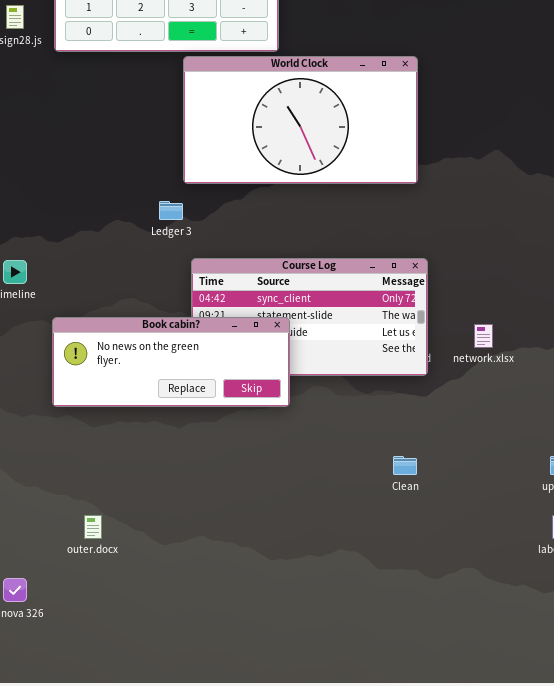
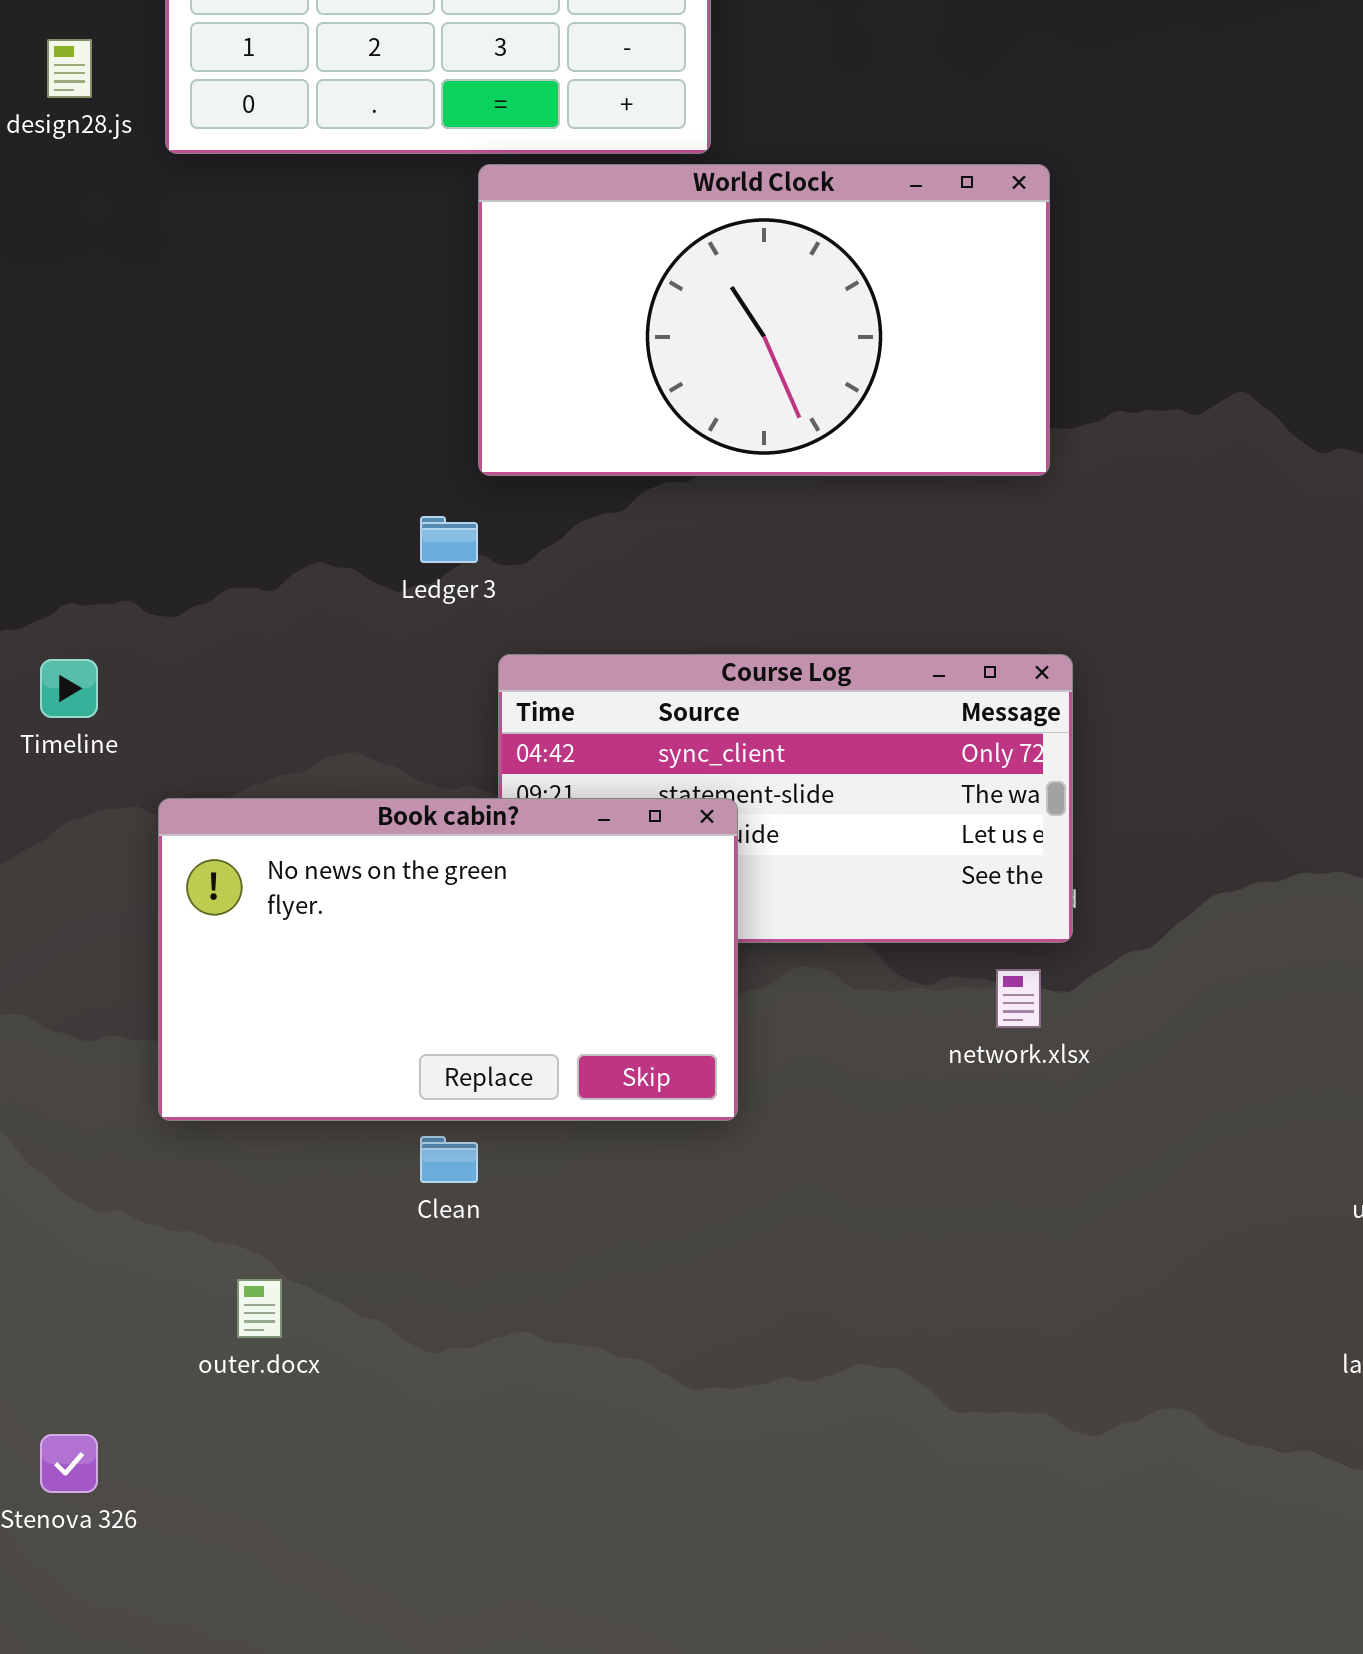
Book cabin?: [52,317,290,407] -> [158,798,738,1121], resized
network.xlsx: [474,324,493,348] -> [996,969,1041,1028], moved
Clean: [393,456,417,475] -> [420,1136,478,1183], moved

